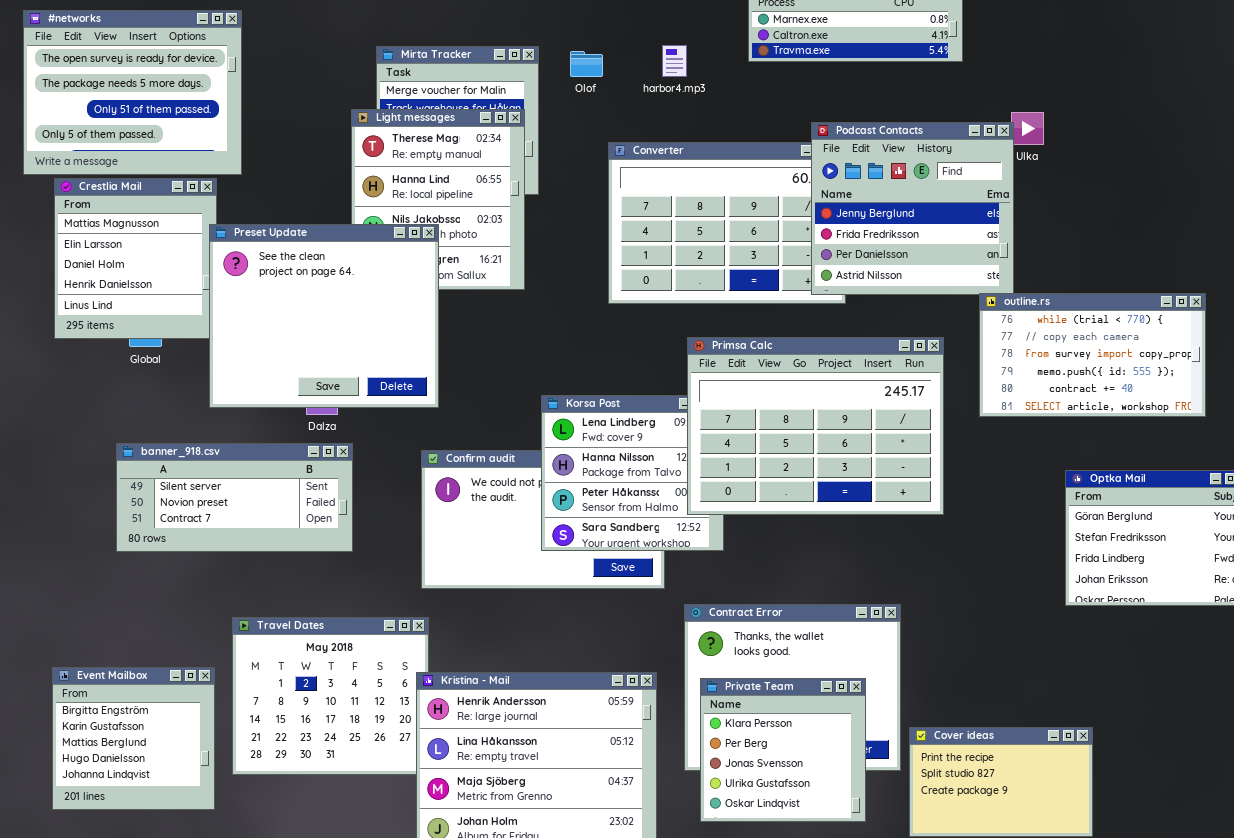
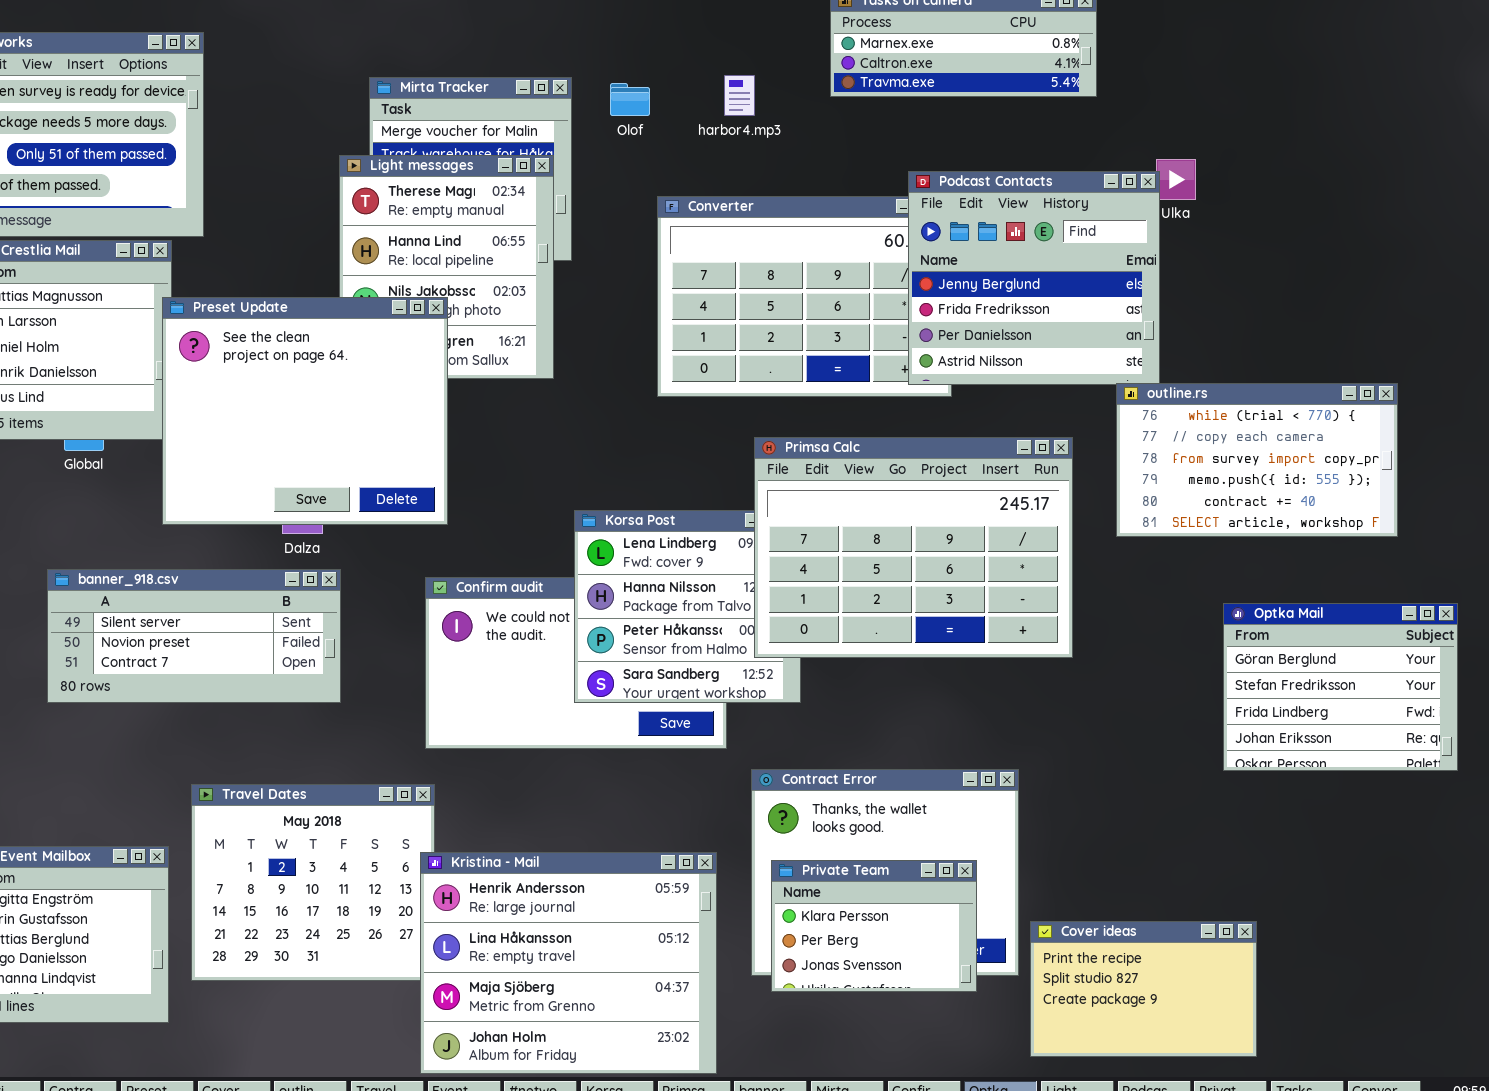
Private Team: [700,678,866,822] -> [771,860,977,992], resized

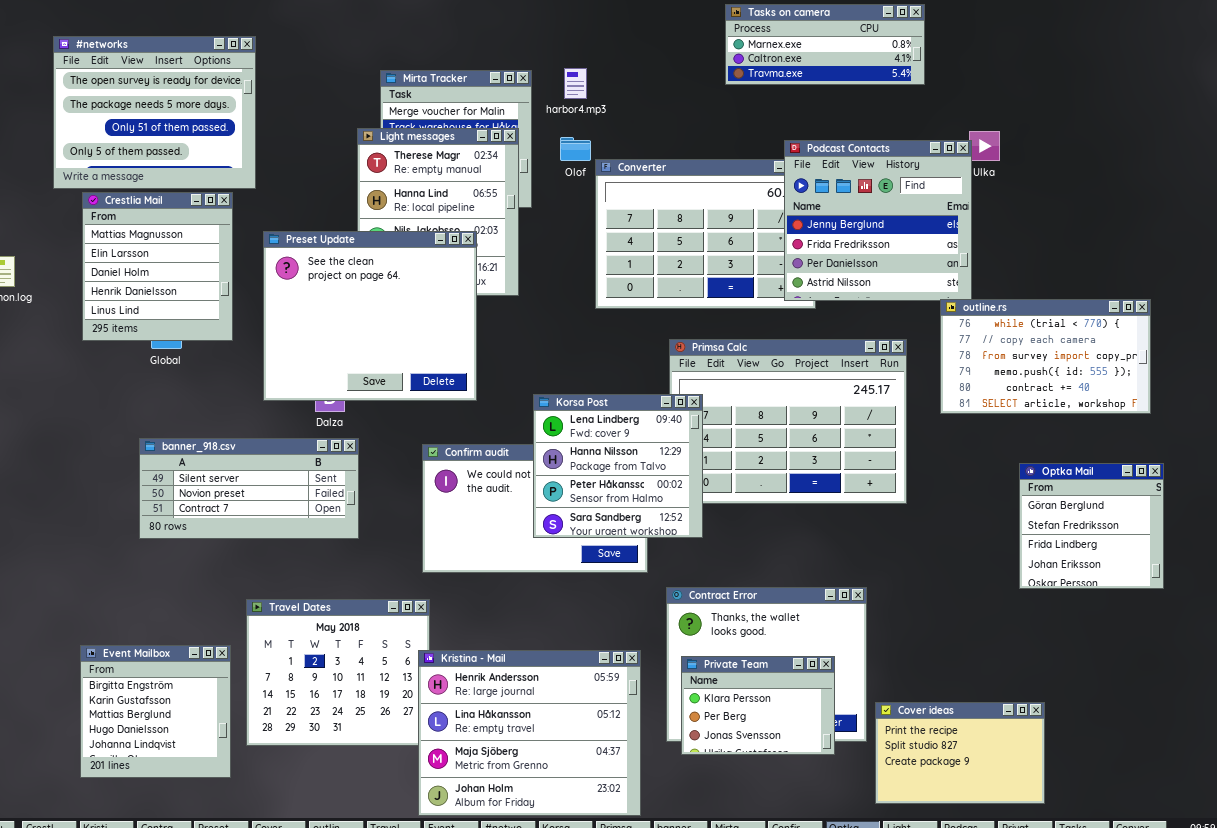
harbor4.mp3: [724,75,755,116] -> [564,68,587,99], moved
Olof: [610,83,650,116] -> [560,137,591,161], moved
Preset Update: [162,297,448,525] -> [263,231,477,401], moved
Korsa Post: [574,510,801,703] -> [533,394,703,538], raised
Optka Mail: [1223,603,1458,771] -> [1019,463,1164,589], resized

